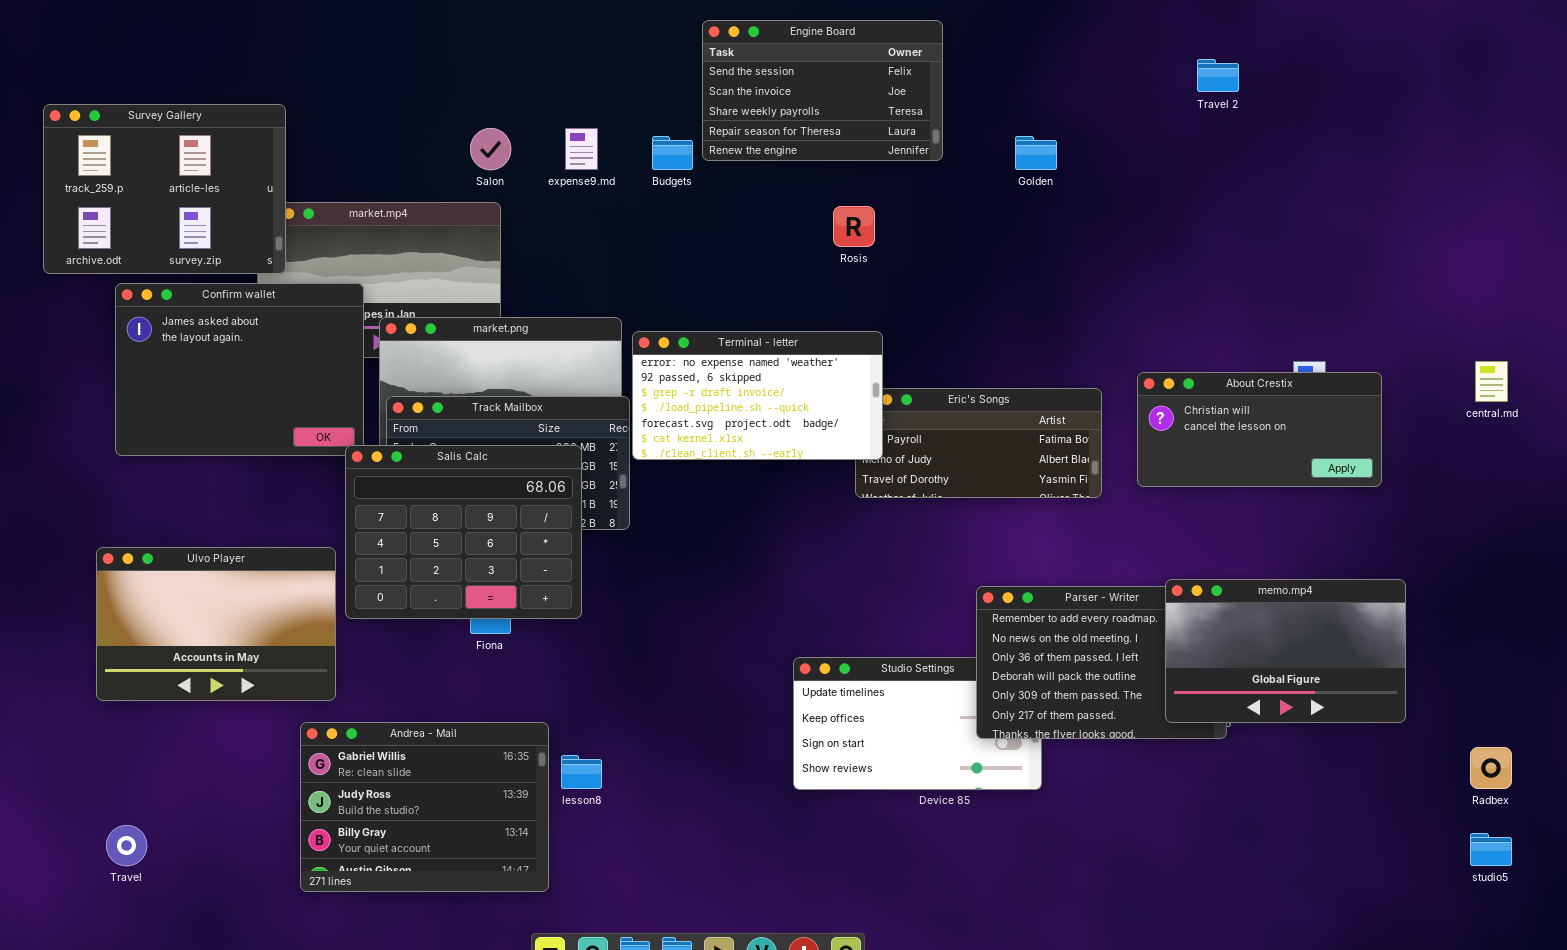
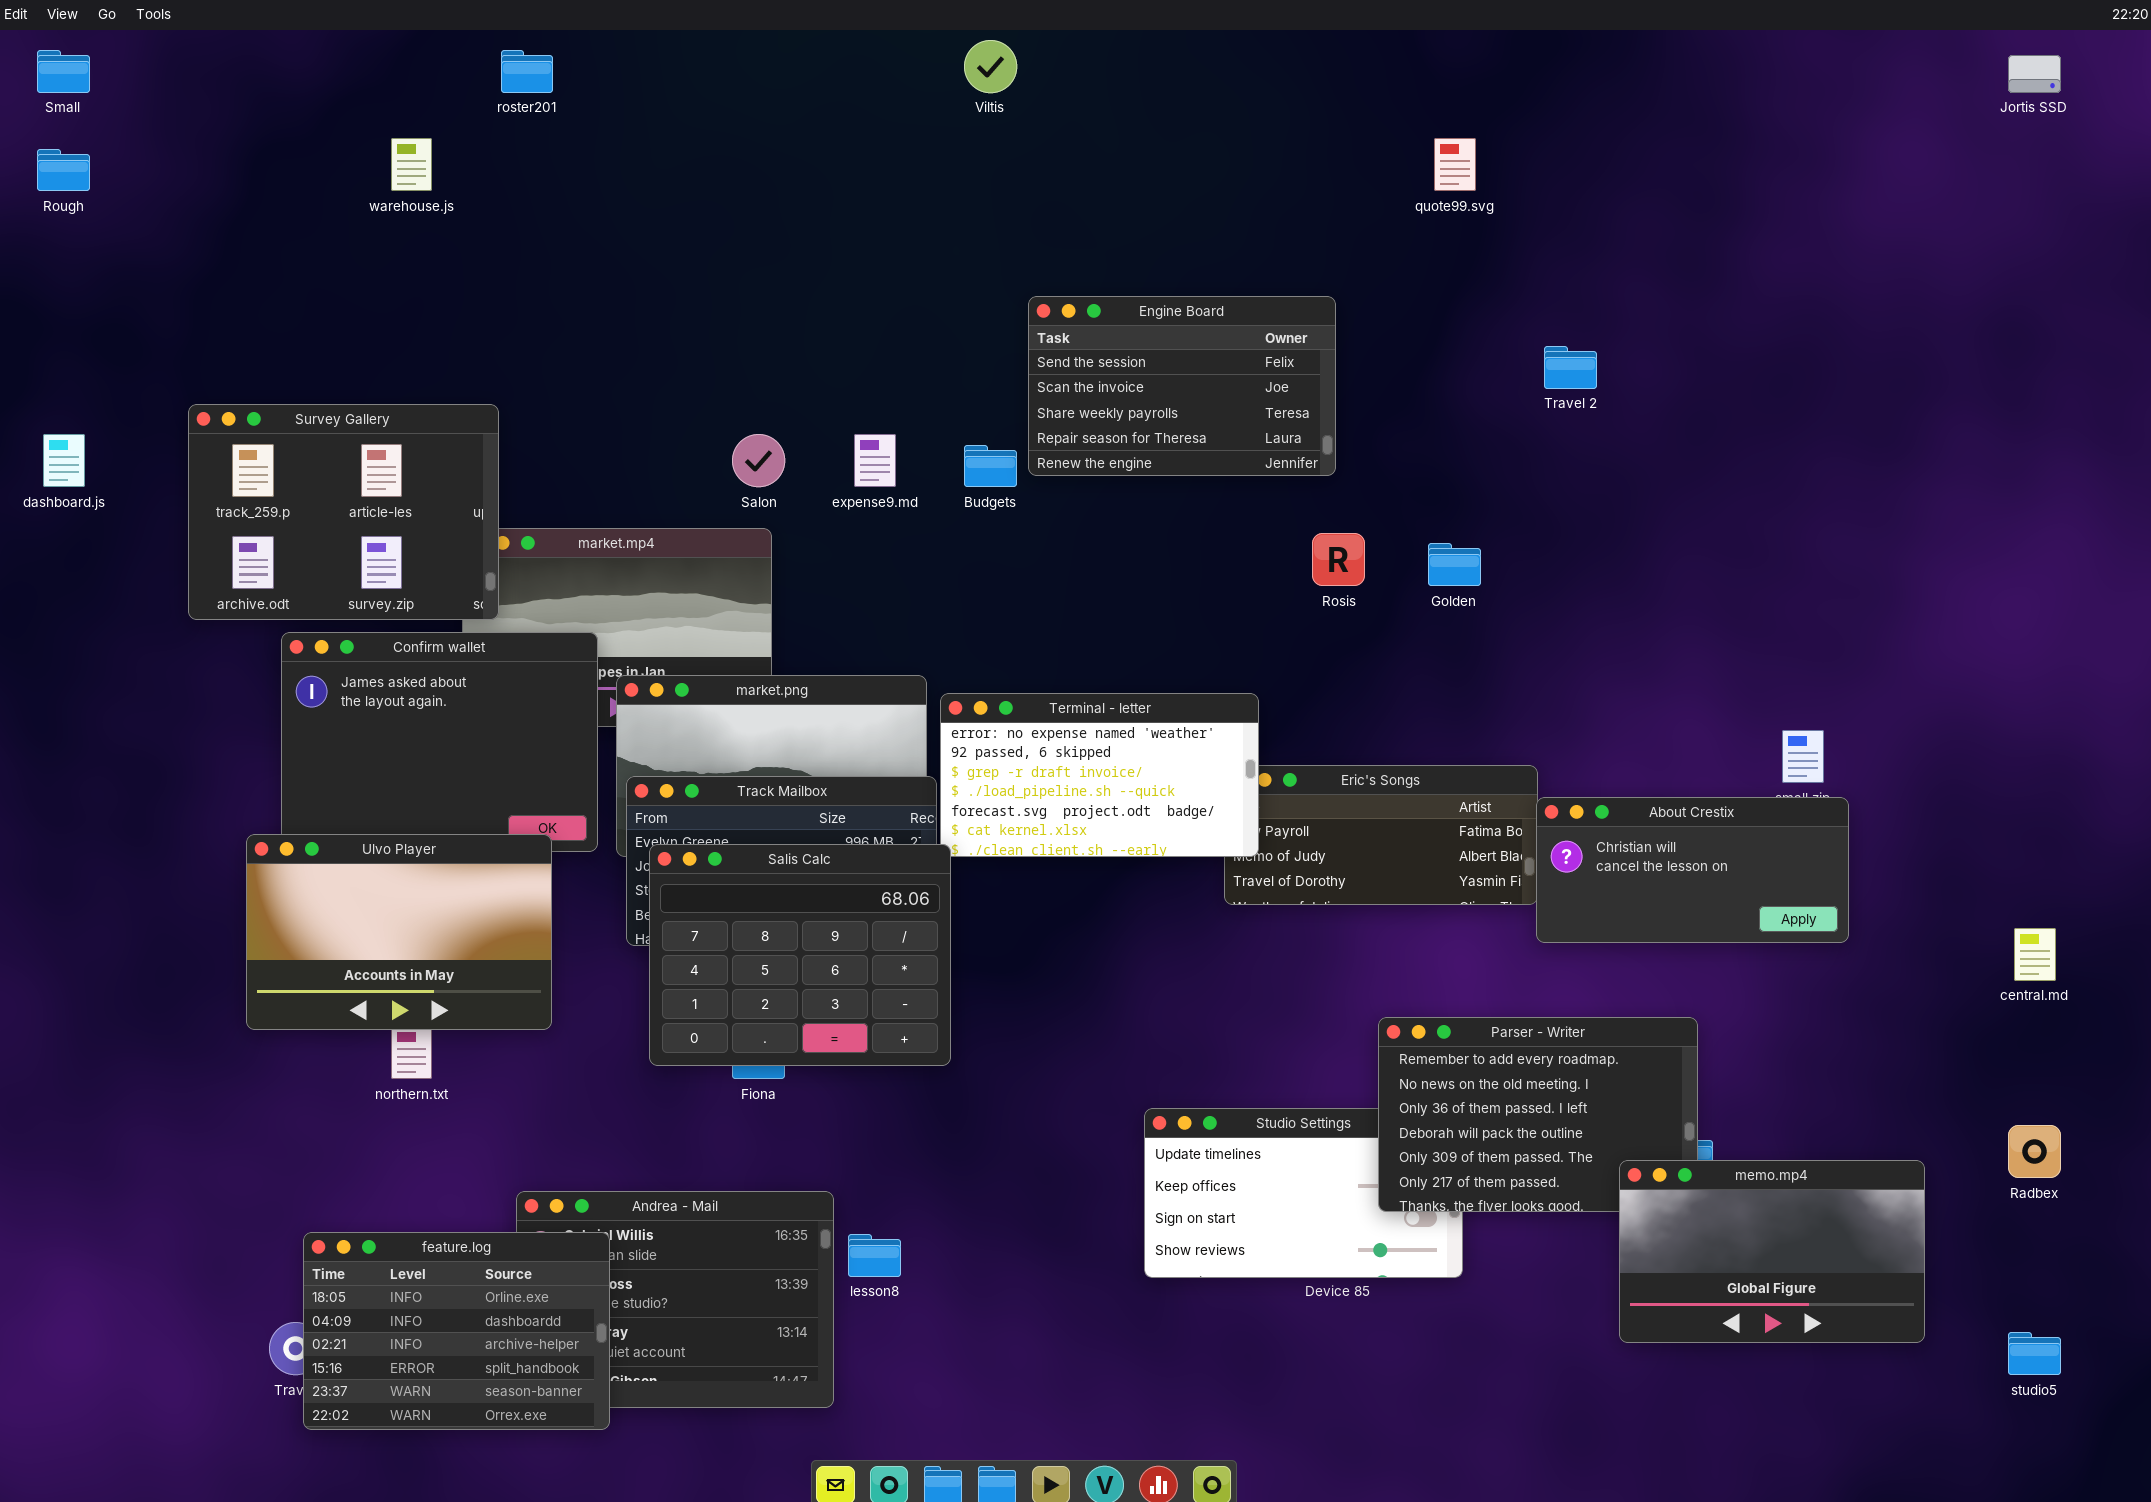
Travel 2: [1197,59,1239,92] -> [1544,346,1597,389], moved
Golden: [1015,136,1057,170] -> [1428,543,1481,586], moved
Rosis: [833,206,875,247] -> [1312,533,1365,586], moved
central.md: [1475,361,1508,402] -> [2014,928,2056,981], moved
About Crestix: [1137,372,1382,487] -> [1536,797,1849,943], moved
Salis Calc: [345,445,582,619] -> [649,844,951,1066], moved
Ulvo Player: [96,547,336,701] -> [246,834,552,1030], moved
memo.mp4: [1165,579,1406,723] -> [1619,1160,1925,1343], moved
Radbex: [1470,747,1512,789] -> [2008,1125,2061,1178], moved
feature.log: none -> [303,1232,610,1430], opened

